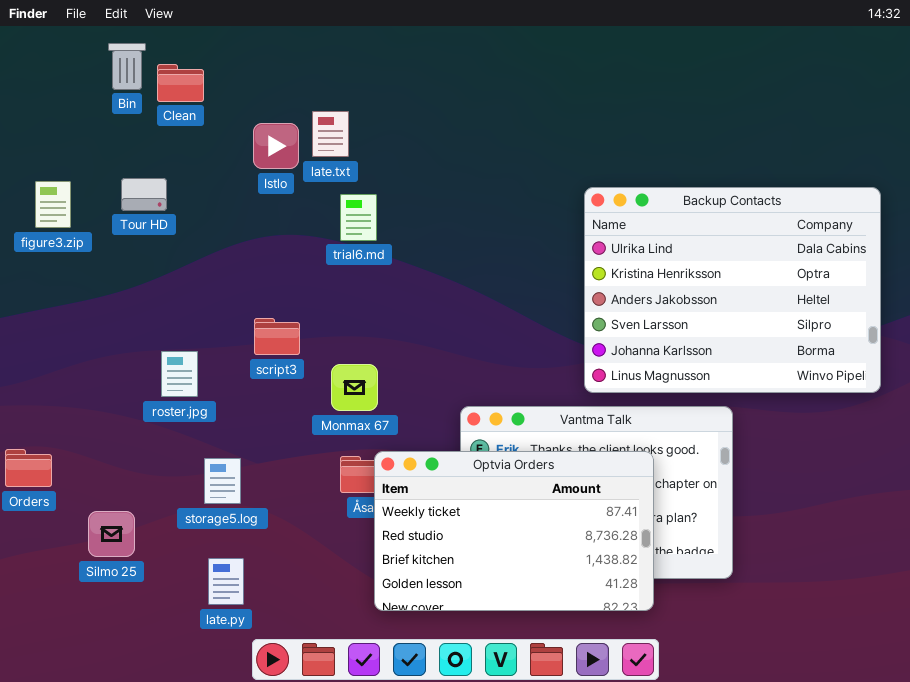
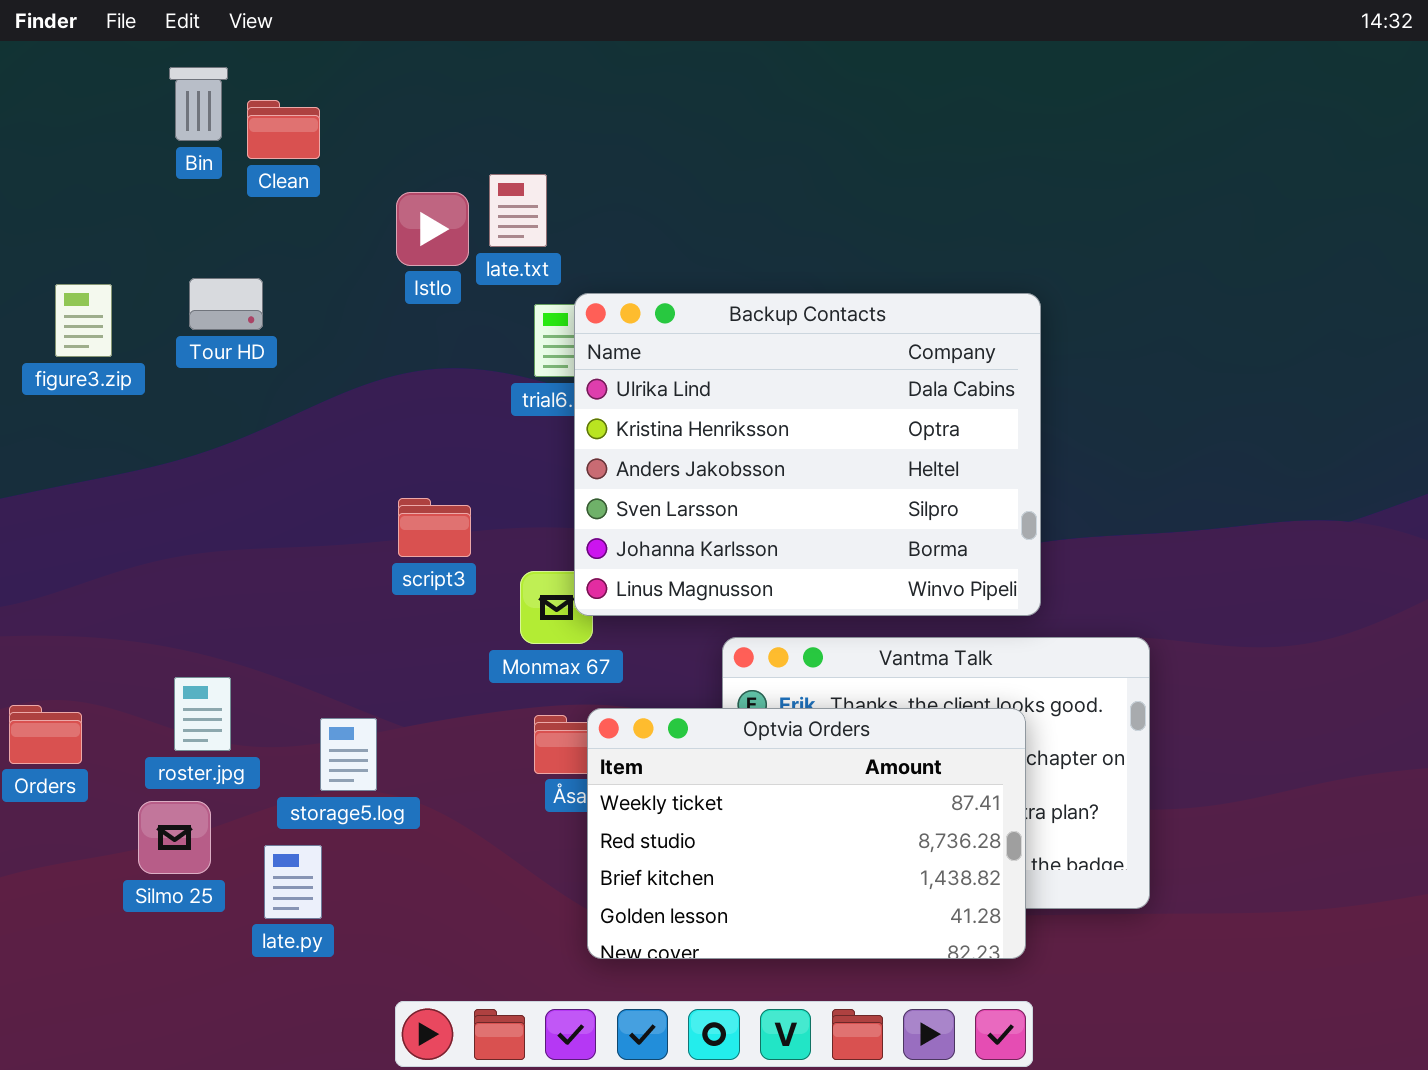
Backup Contacts: [584,187,881,393] -> [574,293,1041,616], moved
roster.jpg: [161,351,198,397] -> [174,677,231,751], moved
late.py: [208,558,244,605] -> [264,845,322,919], moved

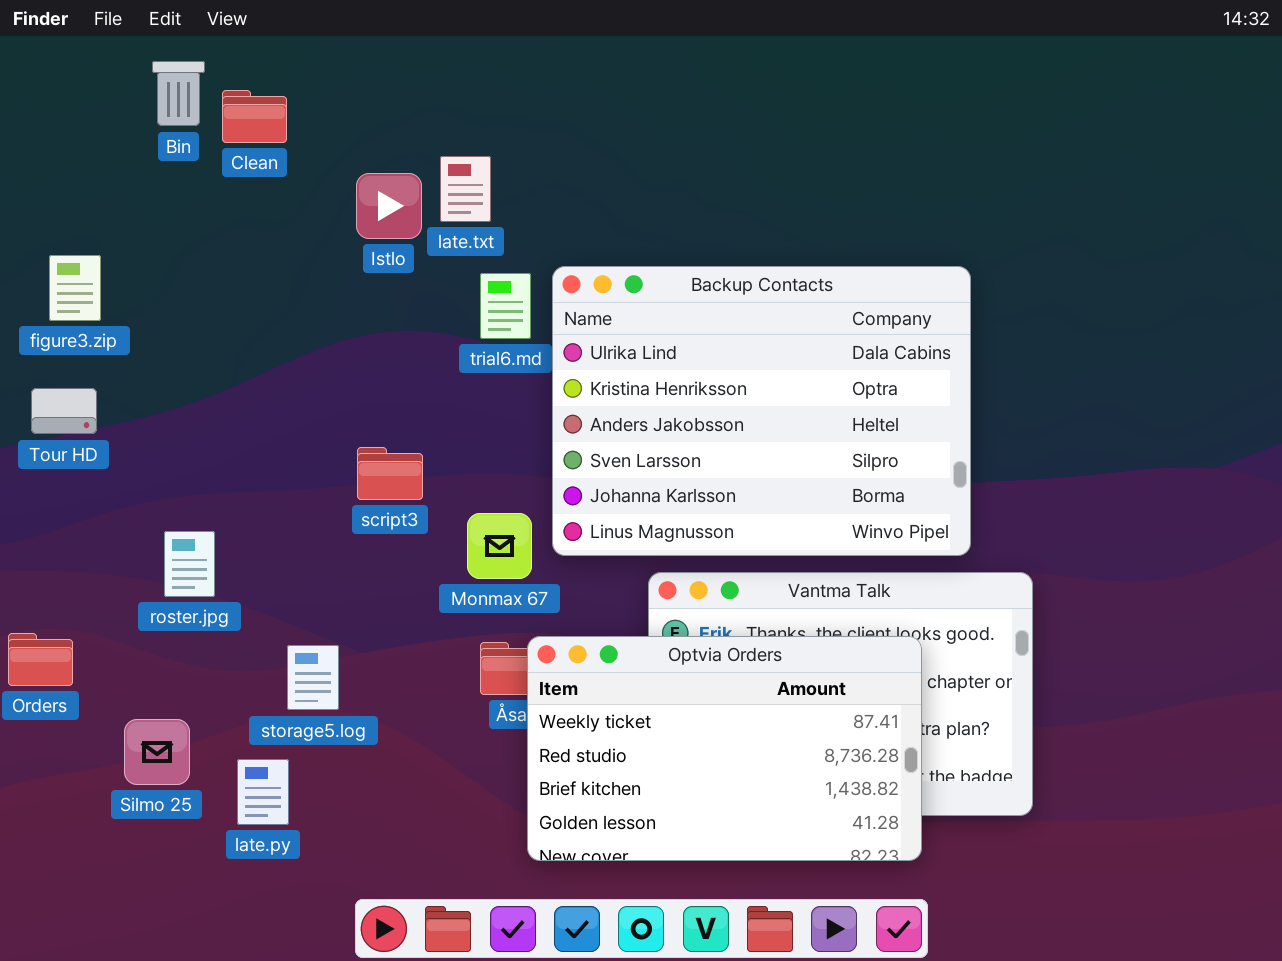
Tour HD: [189,278,263,330] -> [31,388,97,434], moved
Backup Contacts: [574,293,1041,616] -> [552,266,971,556], moved
roster.jpg: [174,677,231,751] -> [164,531,215,597], moved

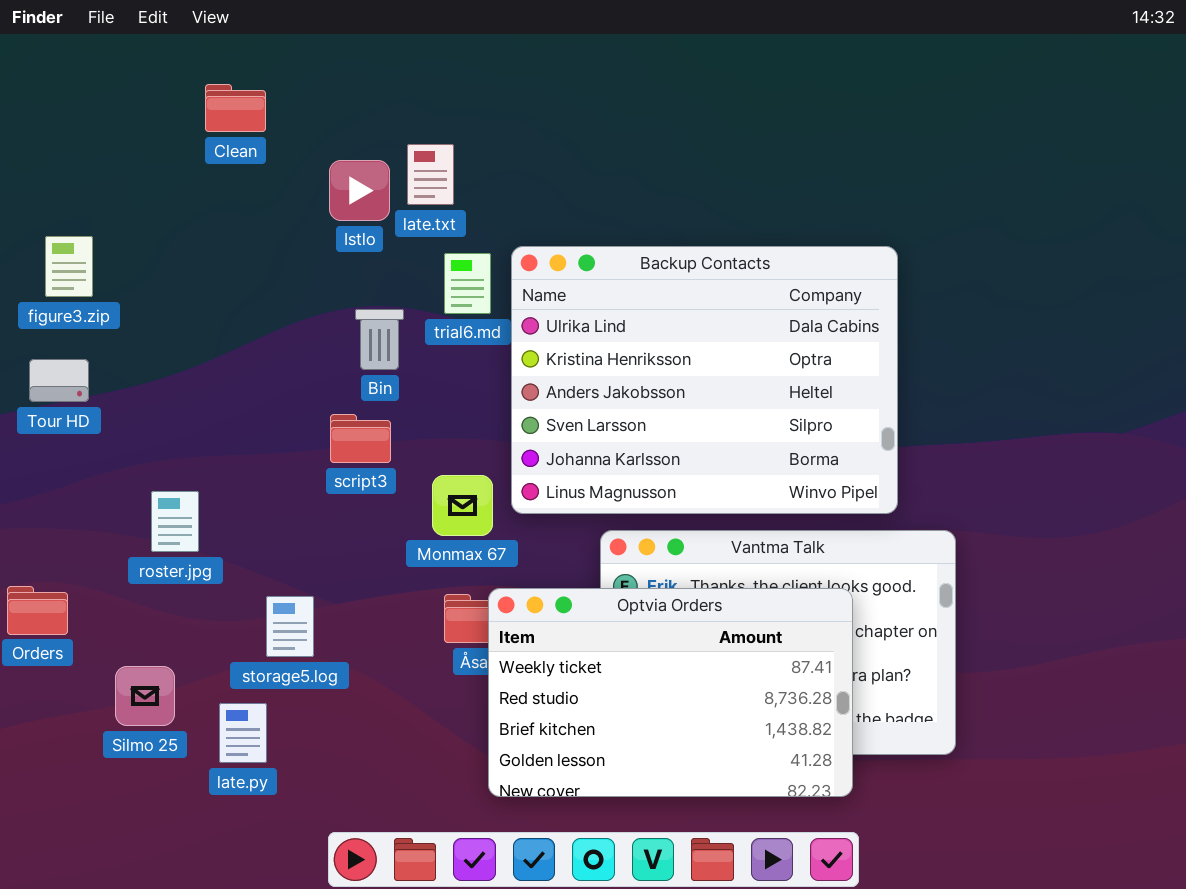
Bin: [152,61,205,126] -> [355,309,404,370], moved

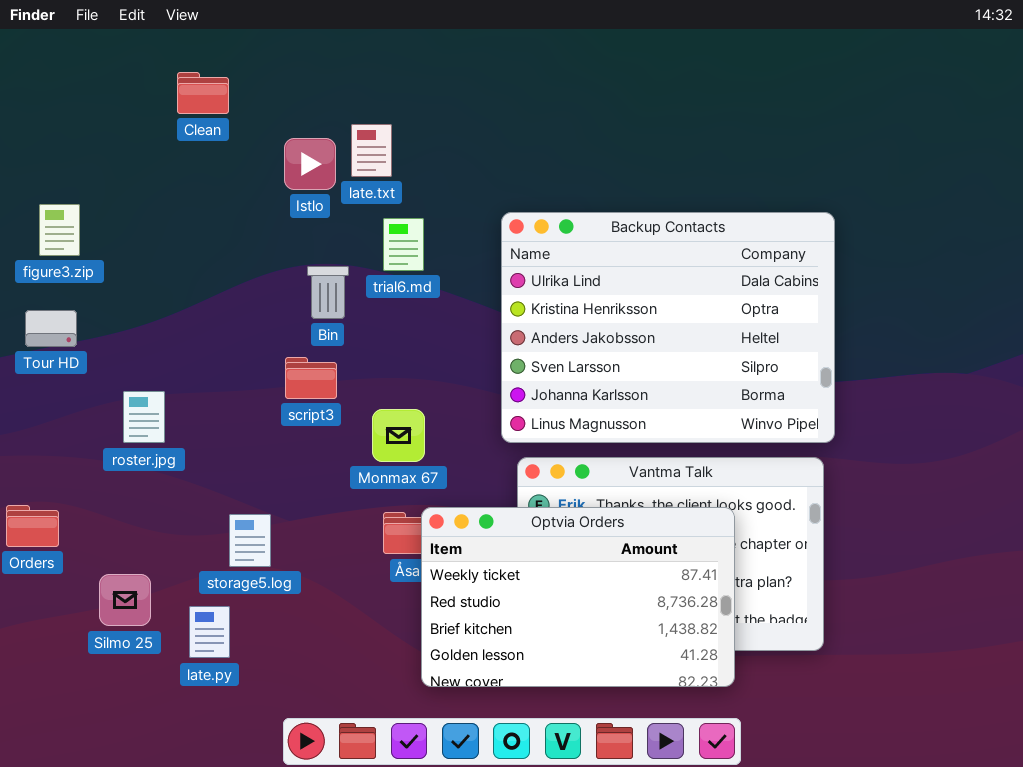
Backup Contacts: [511,246,898,514] -> [501,212,835,443], moved
roster.jpg: [151,491,199,552] -> [123,391,165,443], moved

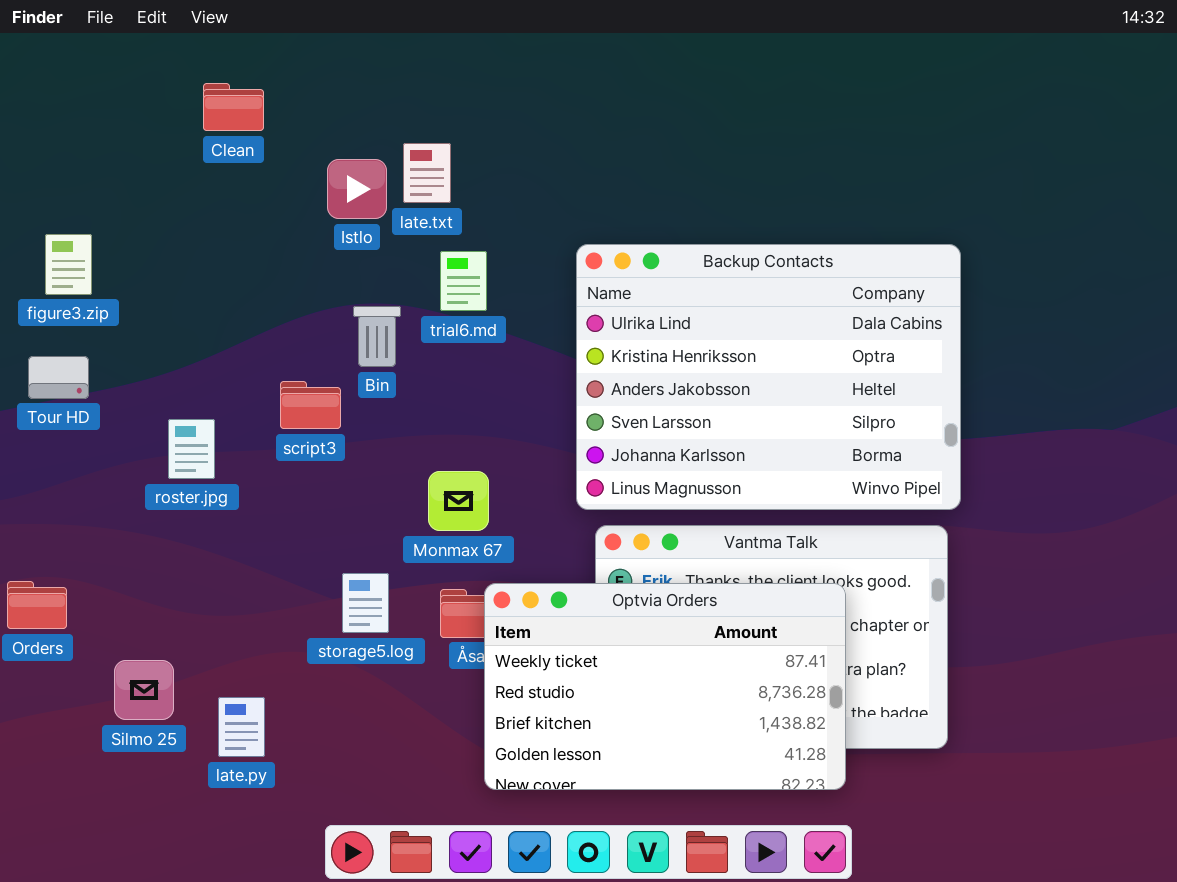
script3: [285,357,337,399] -> [280,381,341,429], moved
roster.jpg: [123,391,165,443] -> [168,419,215,479], moved
storage5.log: [229,514,271,567] -> [342,573,389,633], moved

